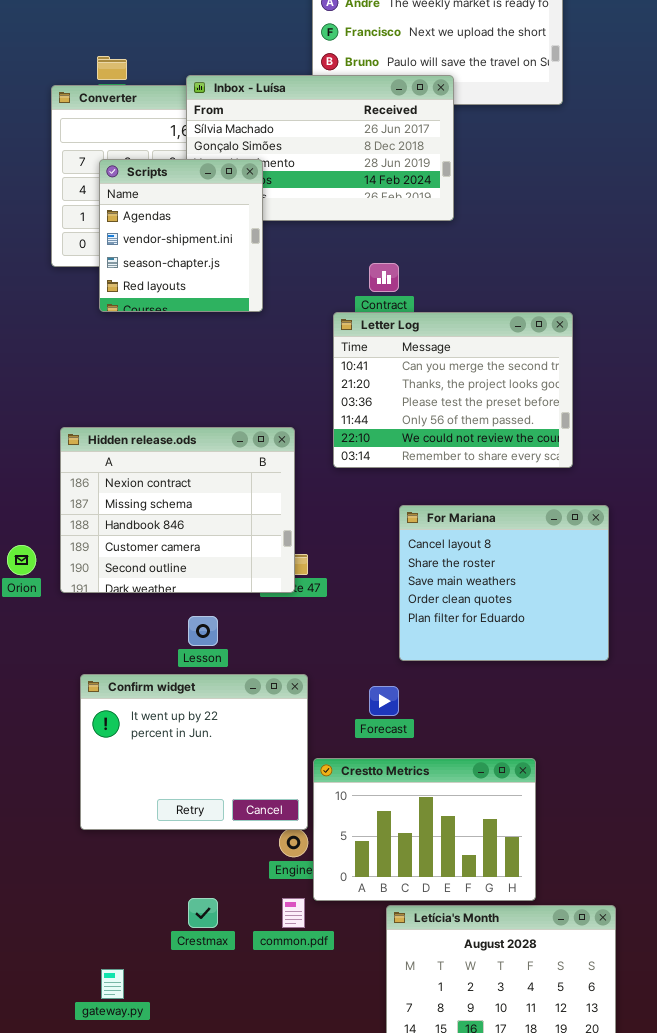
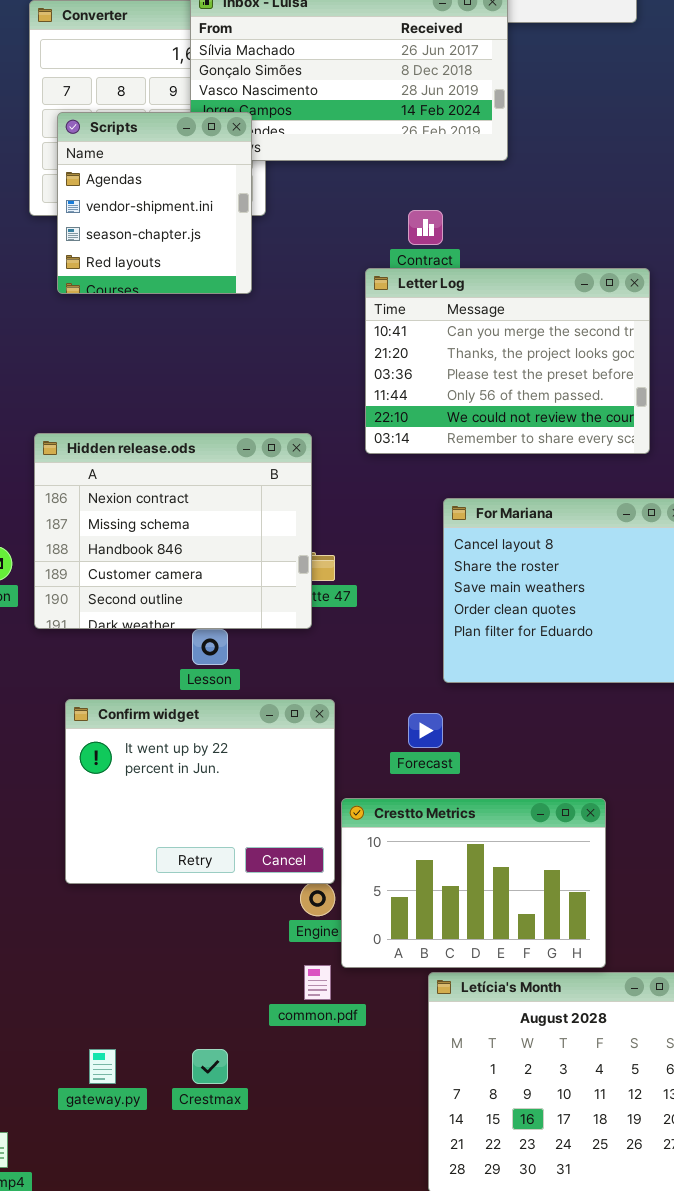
Scripts: [99,159,263,312] -> [57,112,252,294], moved
Hidden release.ods: [60,427,295,593] -> [34,433,312,629], moved
Crestmax: [188,898,218,928] -> [192,1049,228,1084], moved

